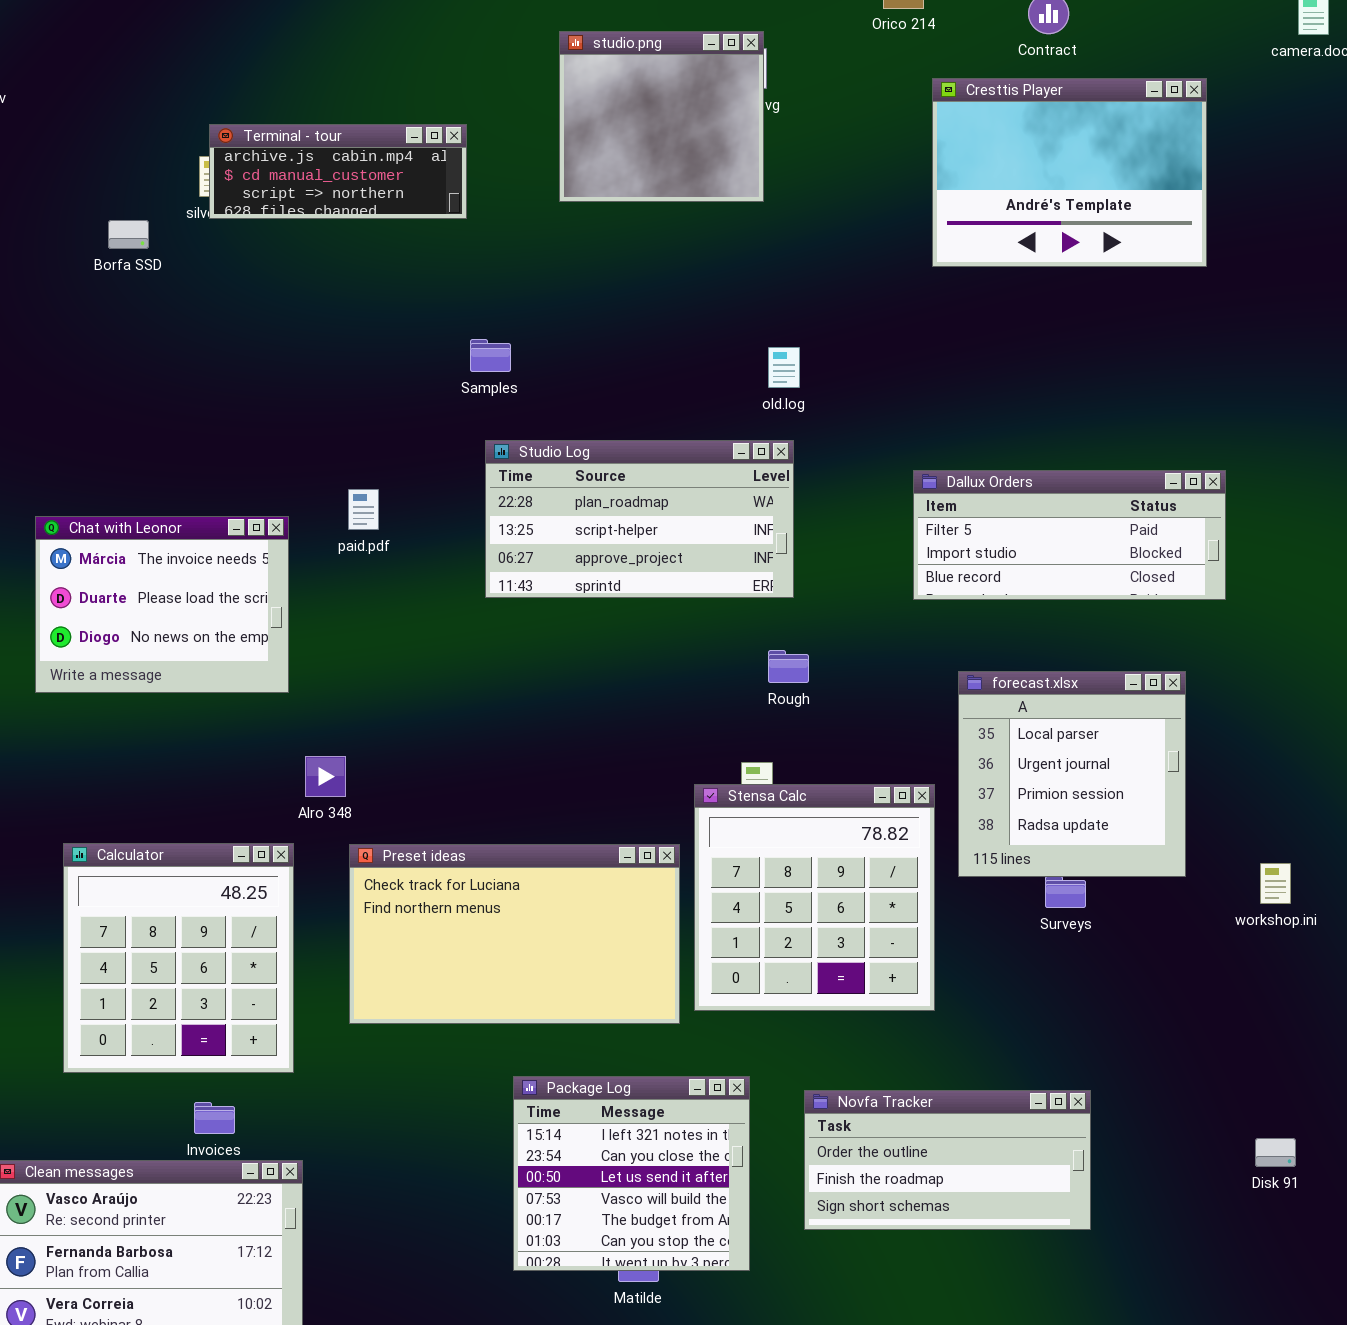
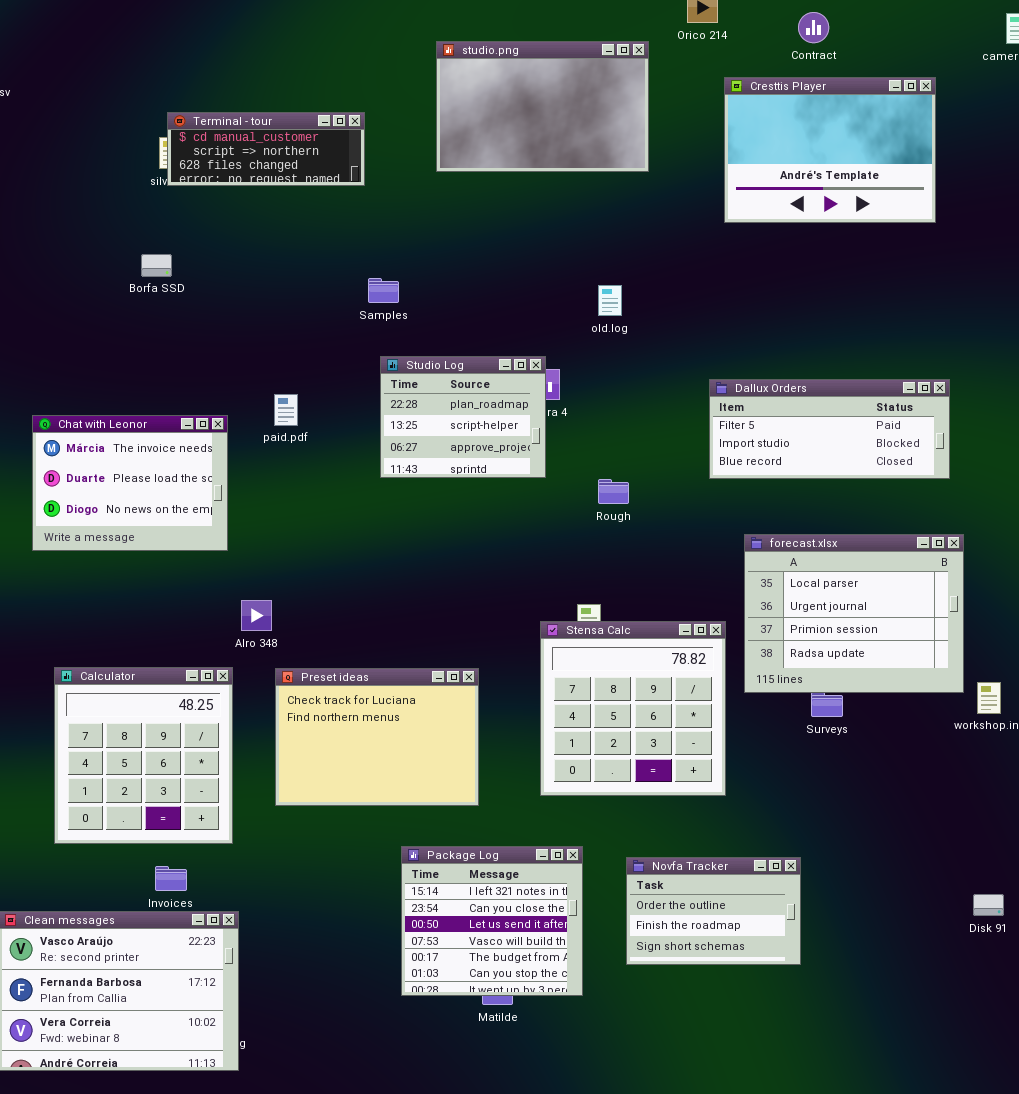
studio.png: [559,31,764,202] -> [436,41,649,172], resized
Terminal - tour: [209,124,467,219] -> [167,112,365,186], scrolled down 1 row
Borfa SSD: [108,220,149,249] -> [141,254,172,277], moved
Studio Log: [485,440,794,598] -> [380,356,546,478], resized
Rough: [768,650,809,683] -> [598,479,629,504], moved
forecast.xlsx: [958,671,1186,877] -> [744,534,964,693], resized
Preset ideas: [349,844,680,1024] -> [275,668,479,806], resized
Novfa Tracker: [804,1090,1091,1230] -> [626,857,801,965], resized

